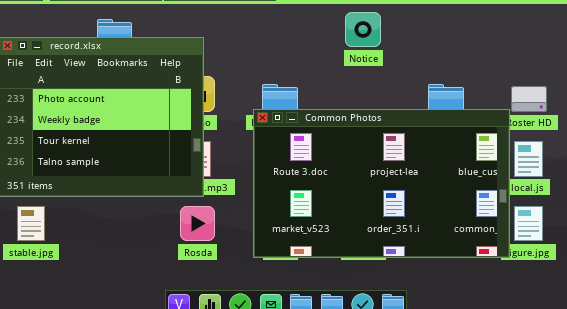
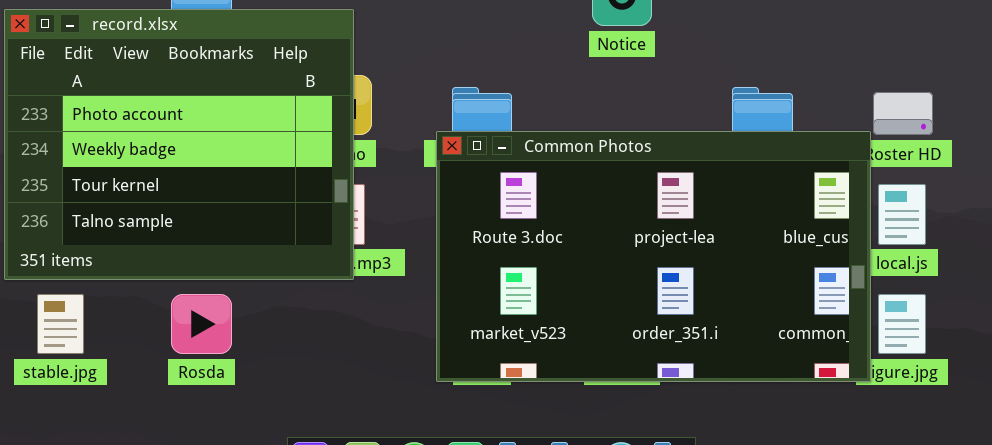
Rosda: [180,206,215,241] -> [171,294,232,354], moved

